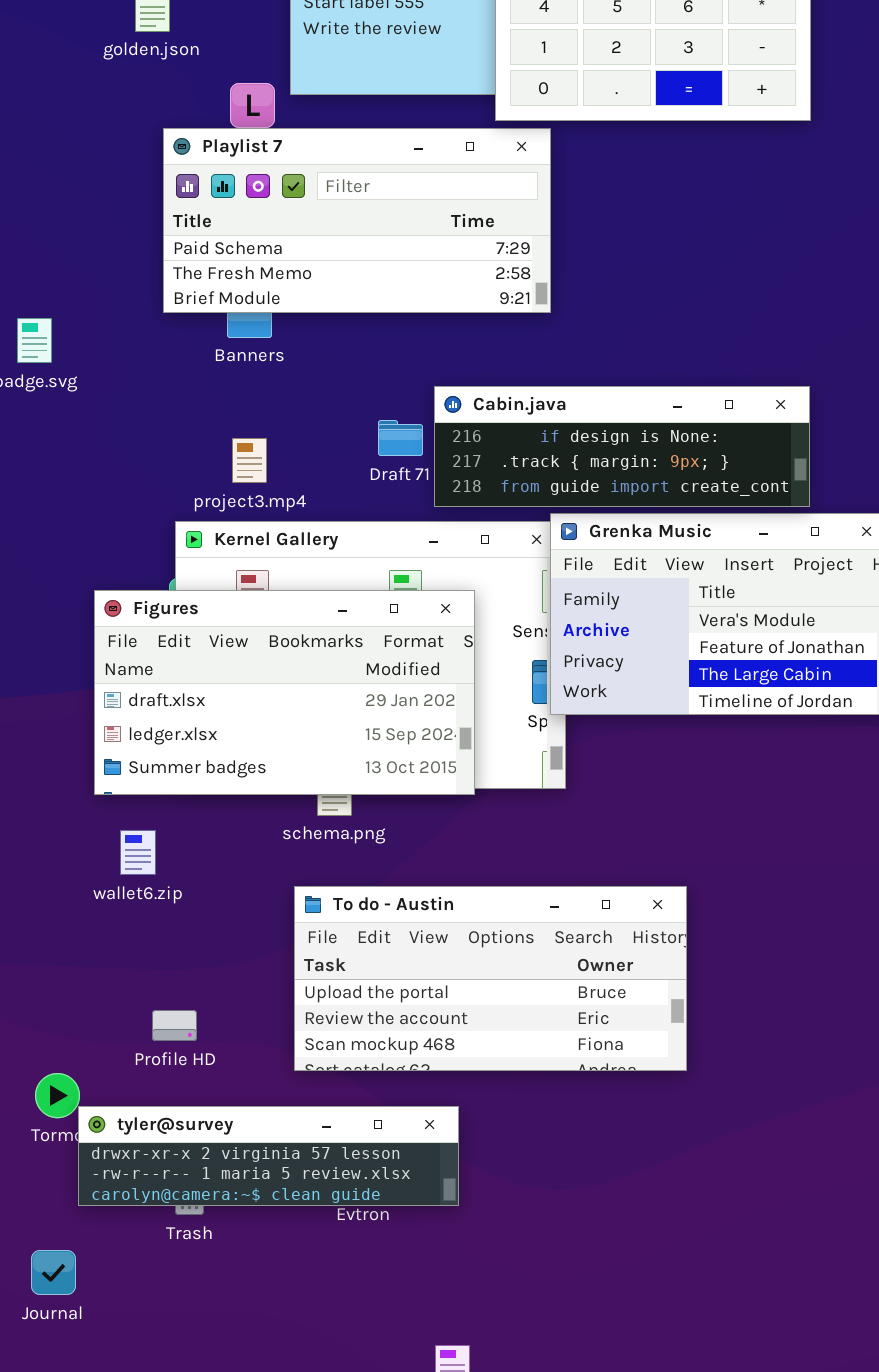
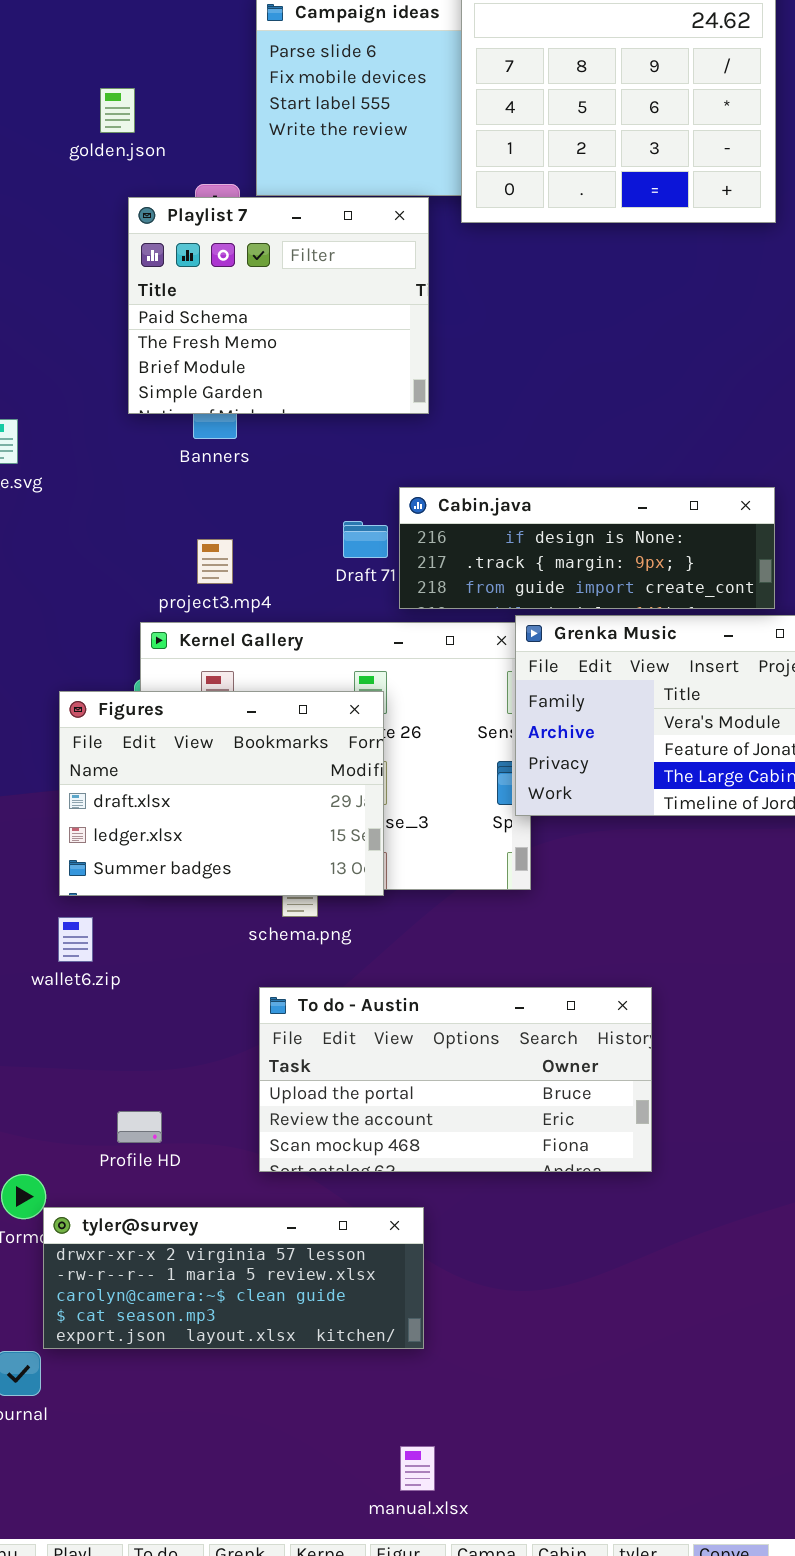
Playlist 7: [163,128,551,313] -> [128,197,429,414], resized
Figures: [94,590,475,795] -> [59,691,384,896], resized
wallet6.zip: [120,830,156,875] -> [58,917,93,962], moved
tyler@survey: [78,1106,459,1206] -> [43,1207,424,1349], resized

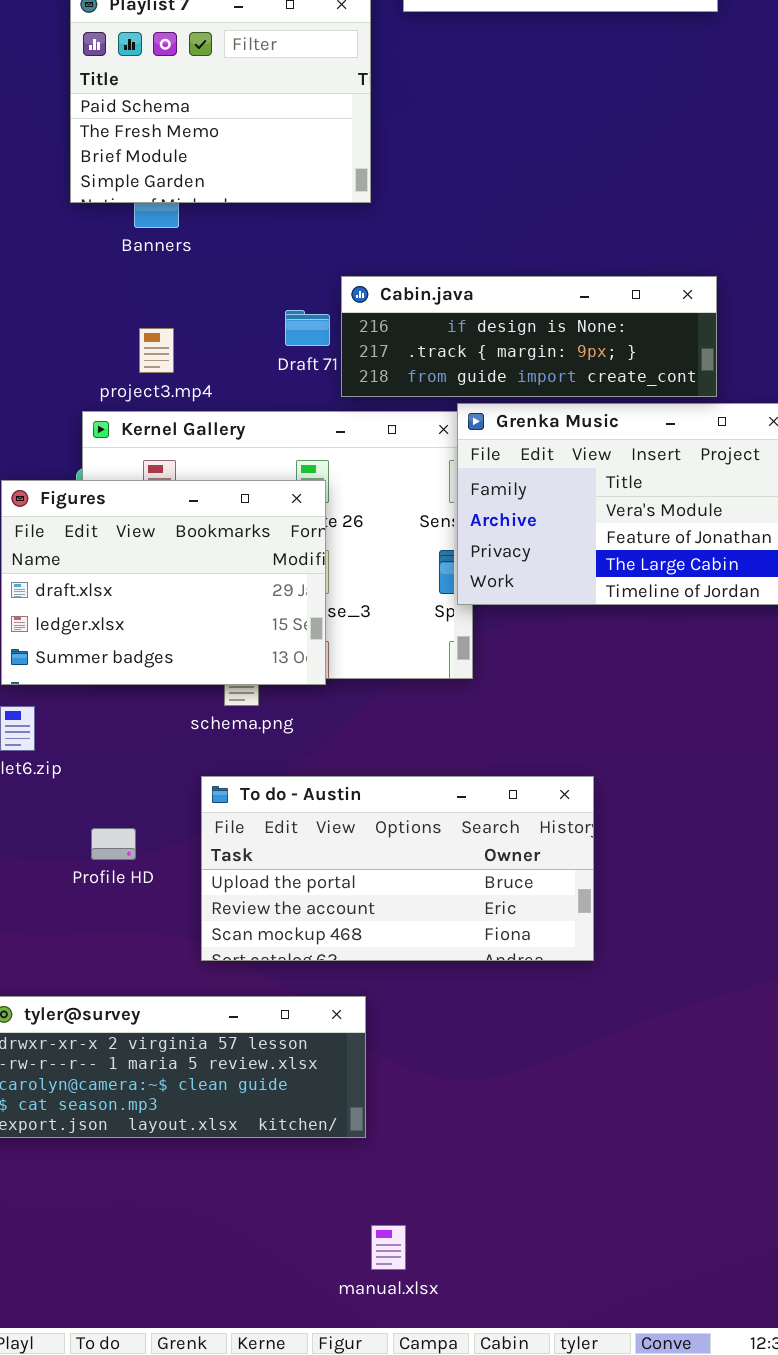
Profile HD: [117,1111,162,1143] -> [91,828,136,860], moved
manual.xlsx: [400,1446,435,1491] -> [371,1225,406,1270], moved

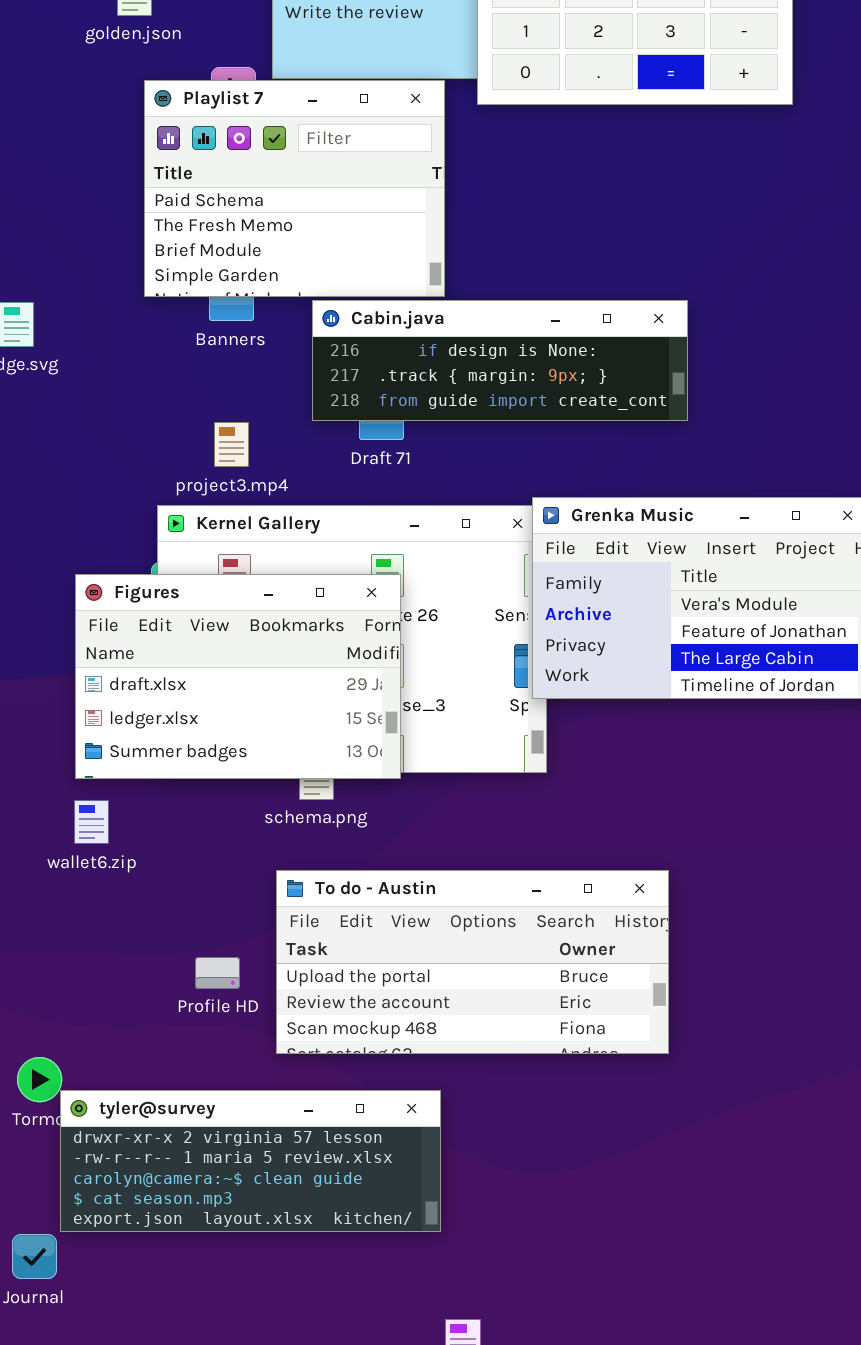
Cabin.java: [341,276,717,397] -> [312,300,688,421], moved
Profile HD: [91,828,136,860] -> [195,957,240,989], moved

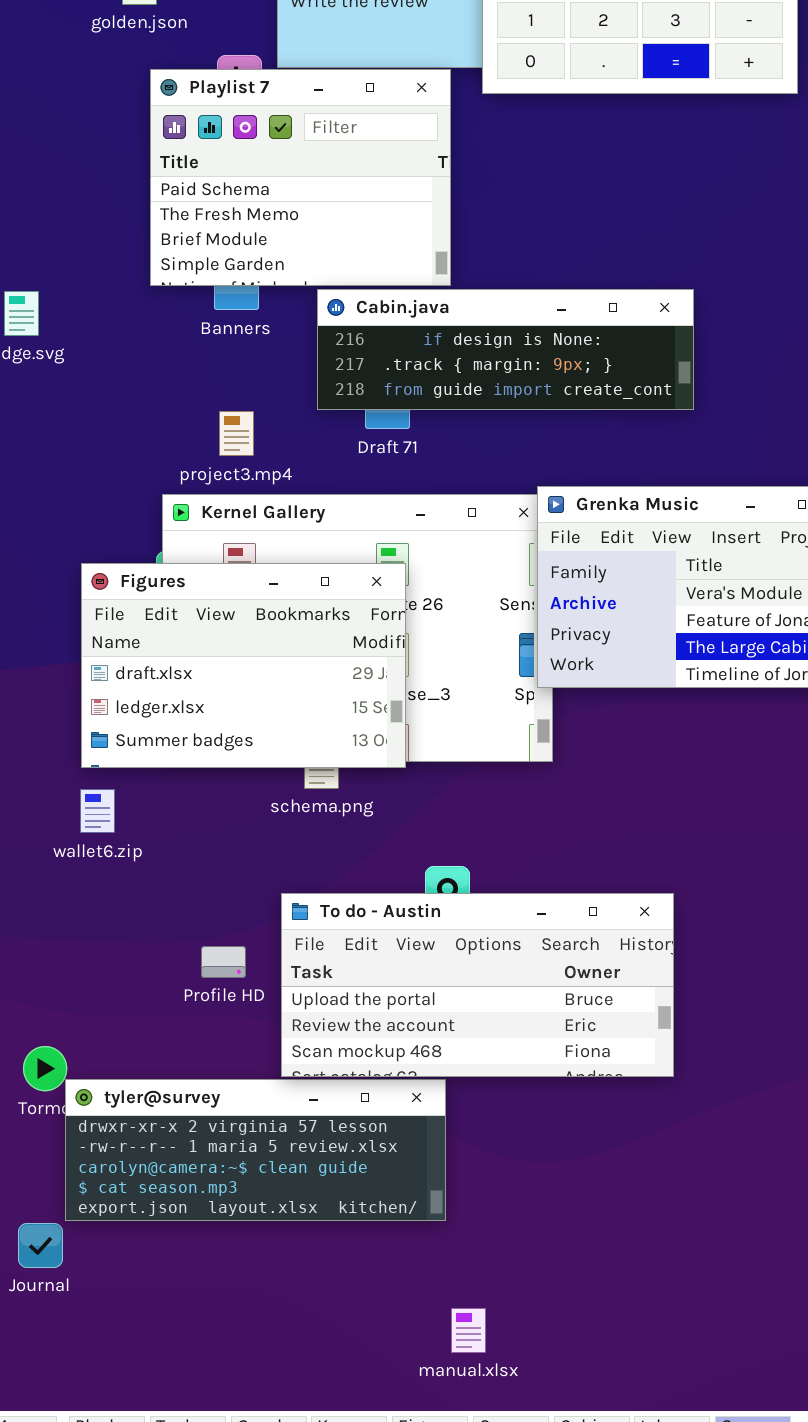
To do - Austin: [276,870,669,1054] -> [281,893,674,1077], moved

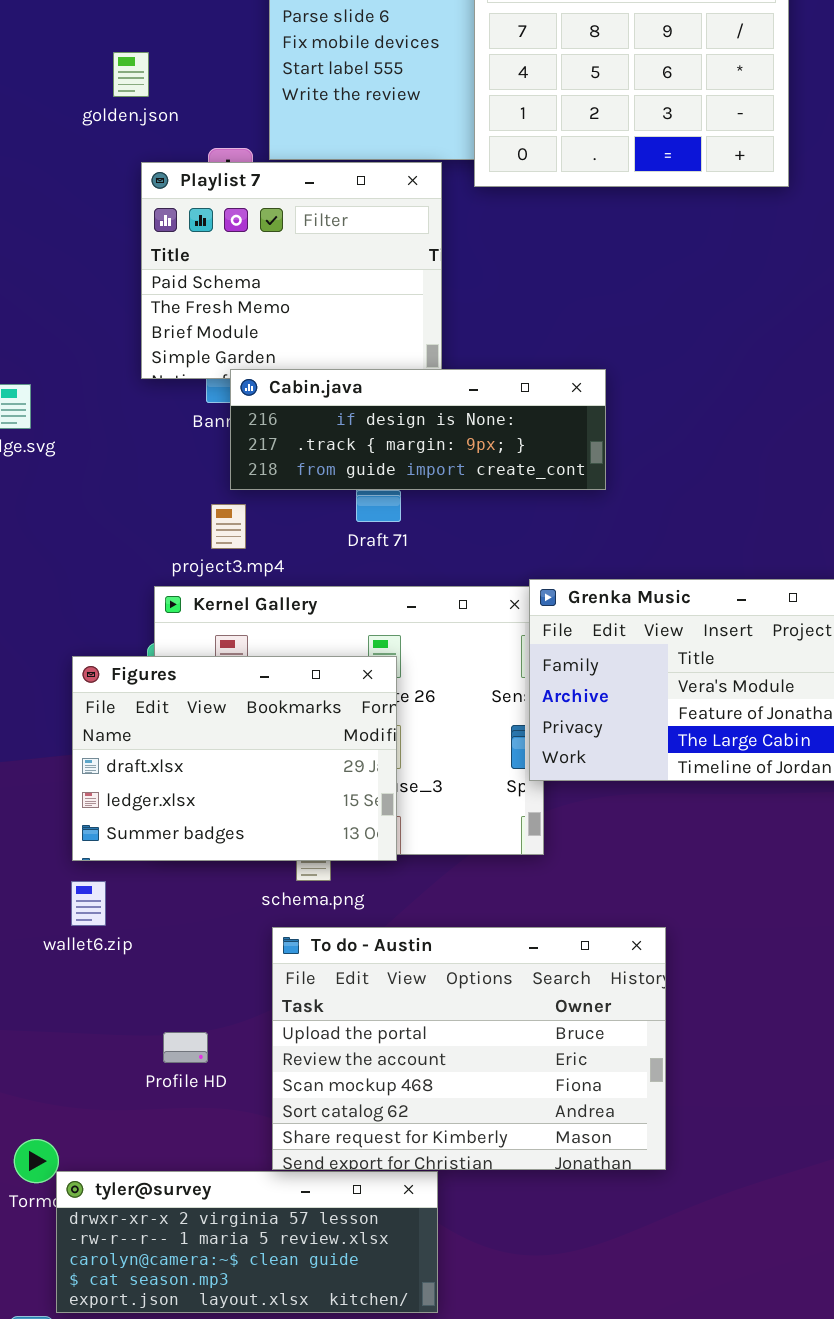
Cabin.java: [317,289,694,410] -> [230,369,606,490], moved
To do - Austin: [281,893,674,1077] -> [272,927,666,1170], resized
Profile HD: [201,946,246,978] -> [163,1032,208,1063], moved

